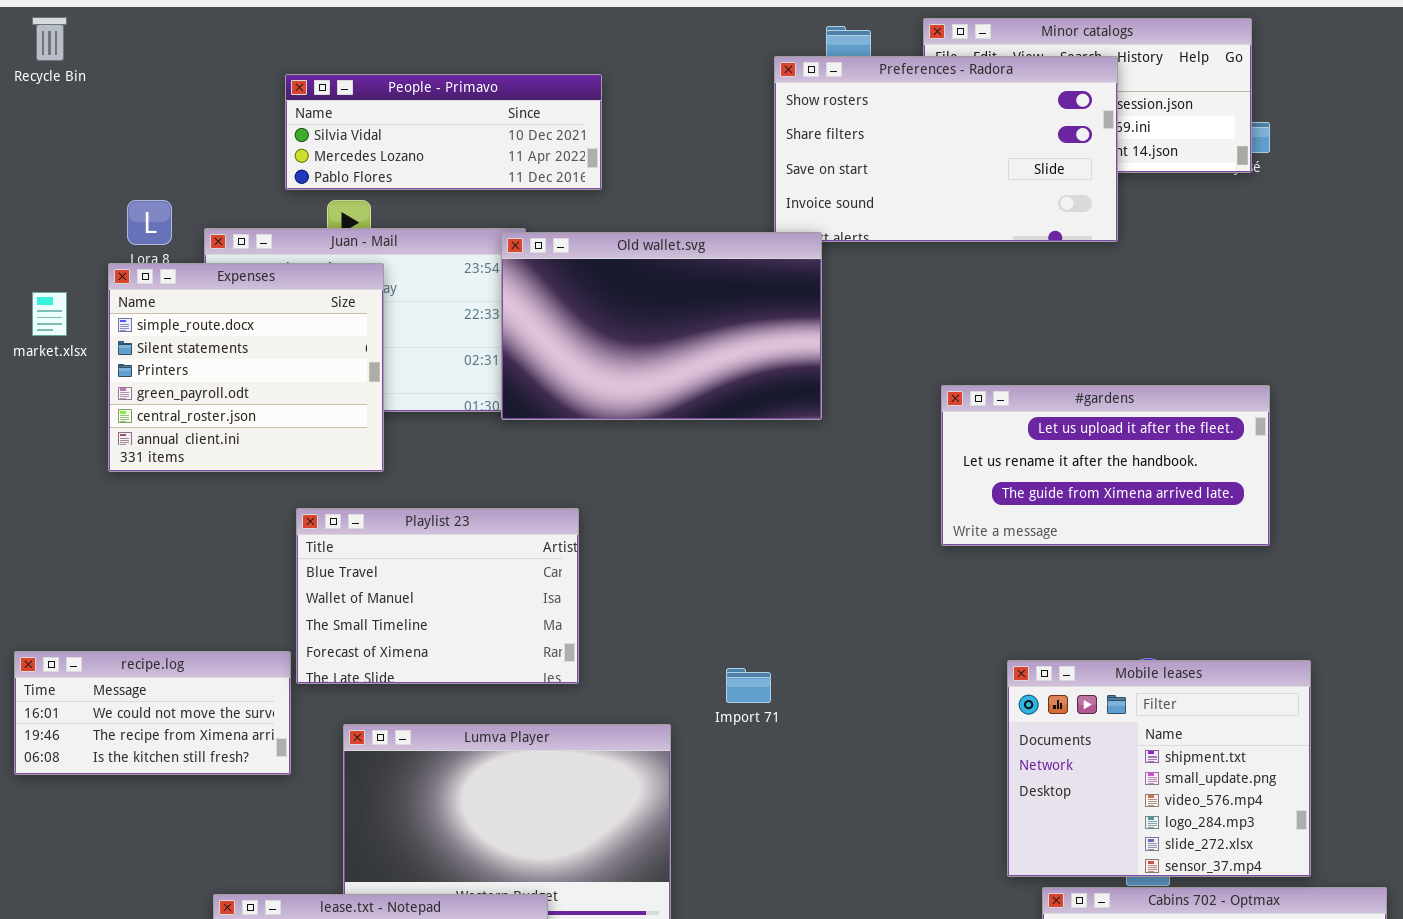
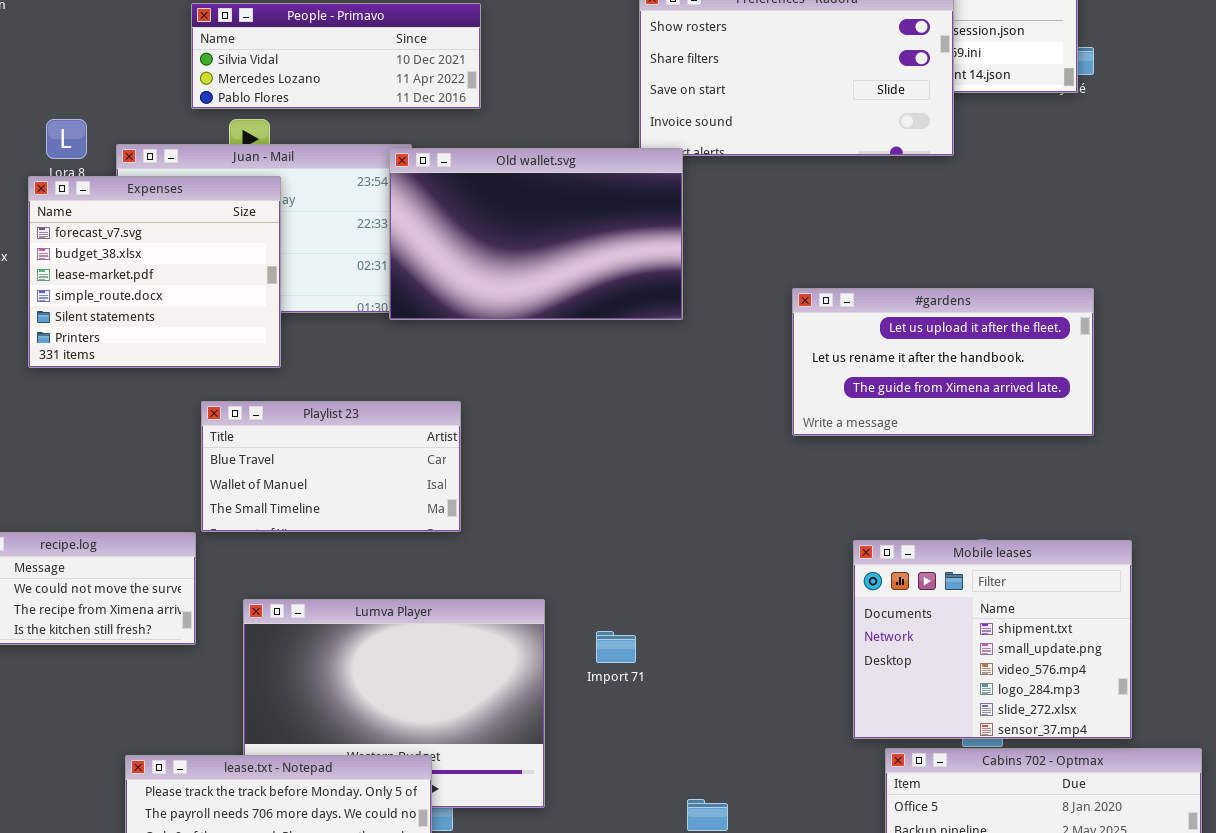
Expenses: [108,263,384,472] -> [28,176,281,368], scrolled up 3 rows
Playlist 23: [296,508,579,684] -> [201,401,461,532], resized
Import 71: [726,668,771,703] -> [596,631,636,663], moved

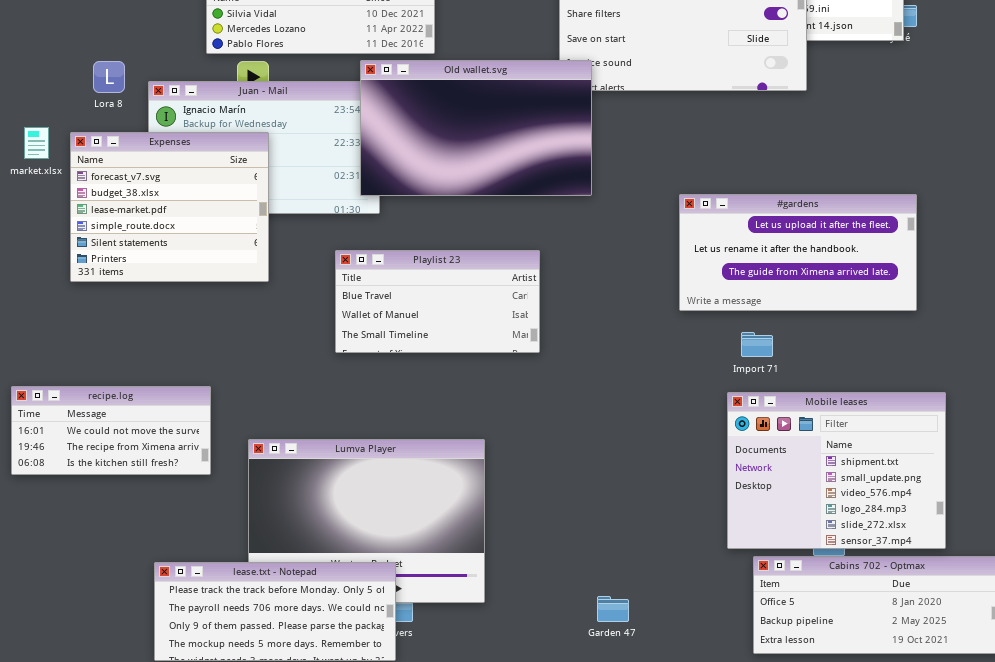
Old wallet.svg: [389,148,683,320] -> [360,60,592,196], moved
Expenses: [28,176,281,368] -> [70,132,269,282], moved
Playlist 23: [201,401,461,532] -> [335,250,540,353], moved
Import 71: [596,631,636,663] -> [741,332,773,357], moved

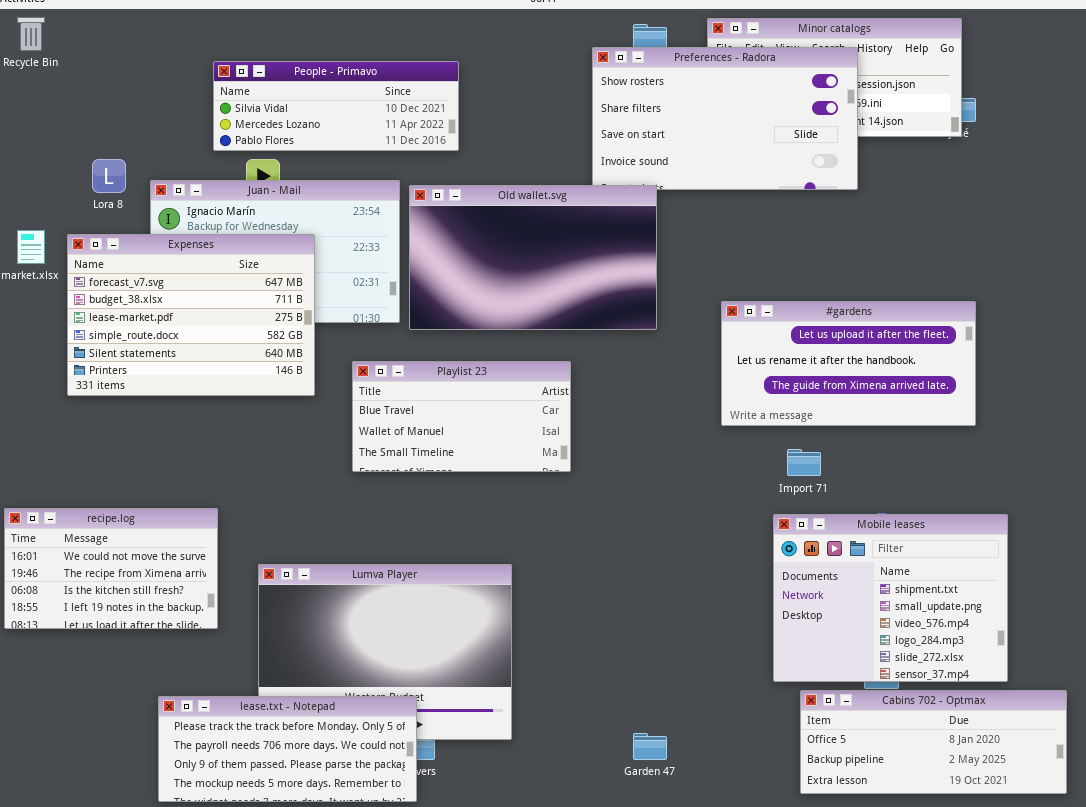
Old wallet.svg: [360,60,592,196] -> [409,185,657,330], moved
Expenses: [70,132,269,282] -> [67,234,315,396], resized
recipe.log: [11,386,211,475] -> [4,508,218,629], resized

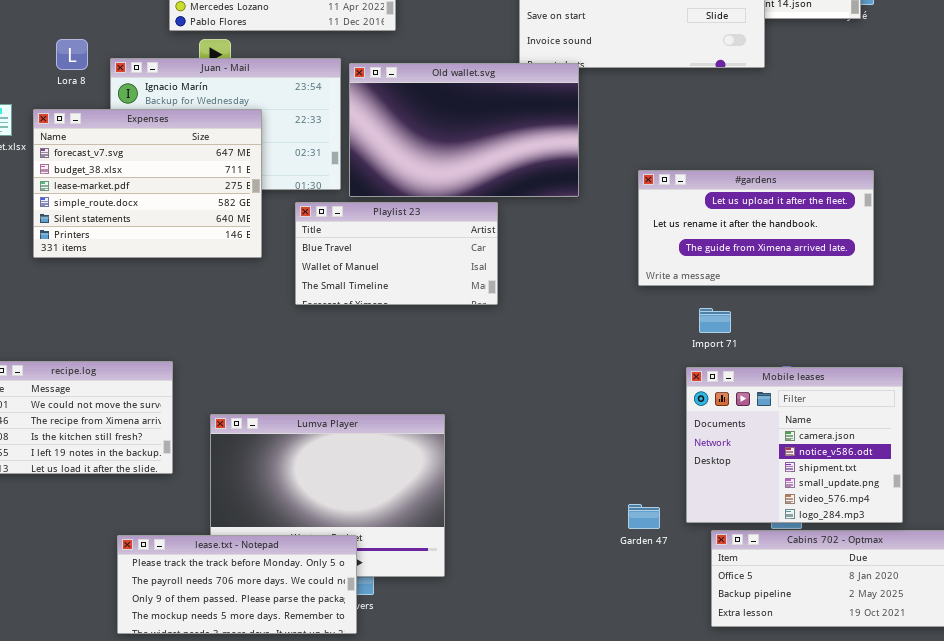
Playlist 23: [352,361,571,472] -> [295,202,498,305], moved
Mobile leases: [773,514,1008,682] -> [686,367,903,523], scrolled up 2 rows
Garden 47: [633,733,667,760] -> [628,504,660,529], moved

